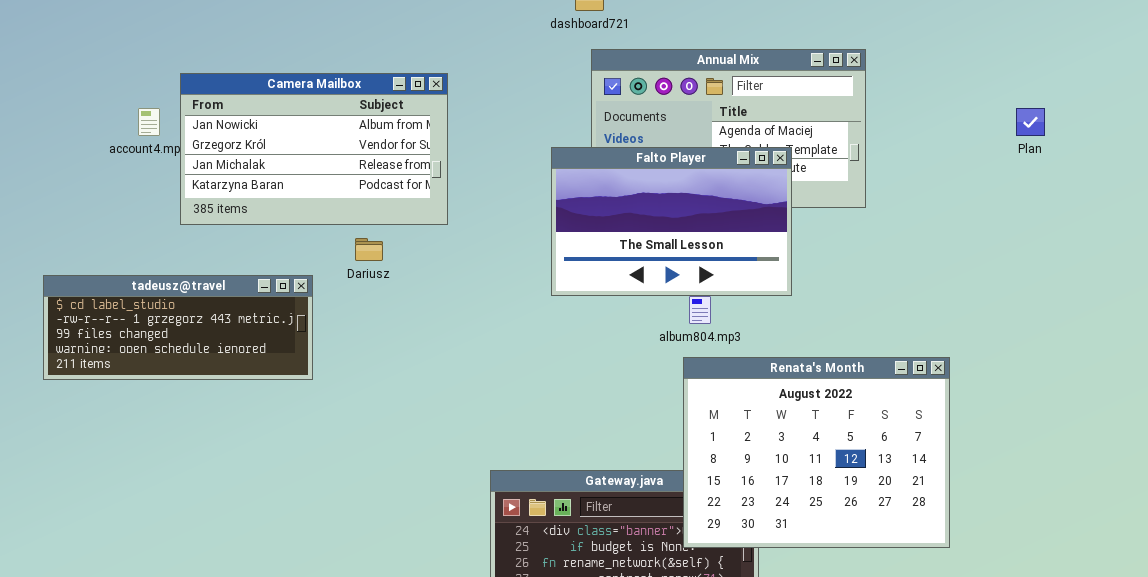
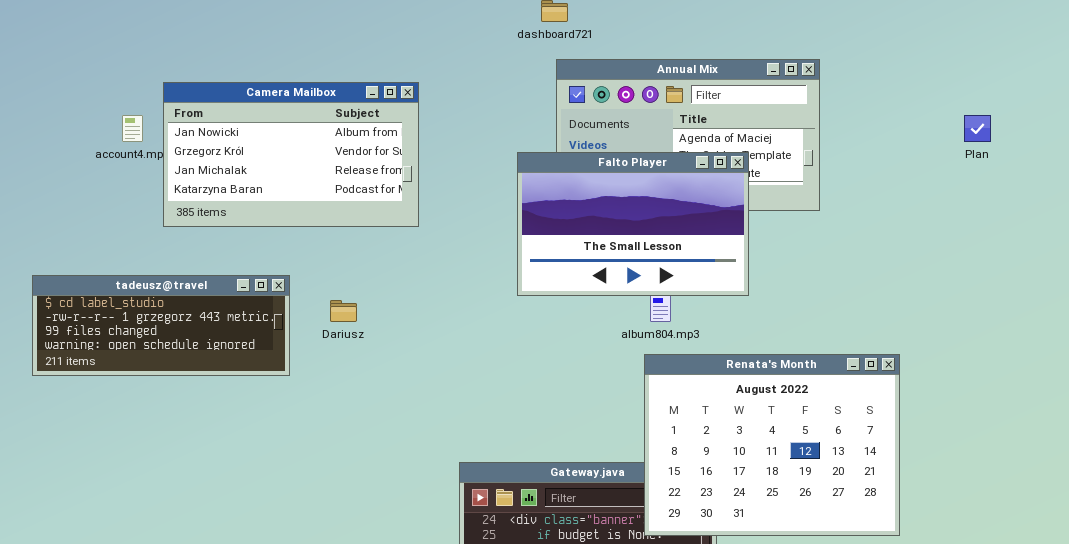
Dariusz: [355,238,383,261] -> [330,300,357,322], moved

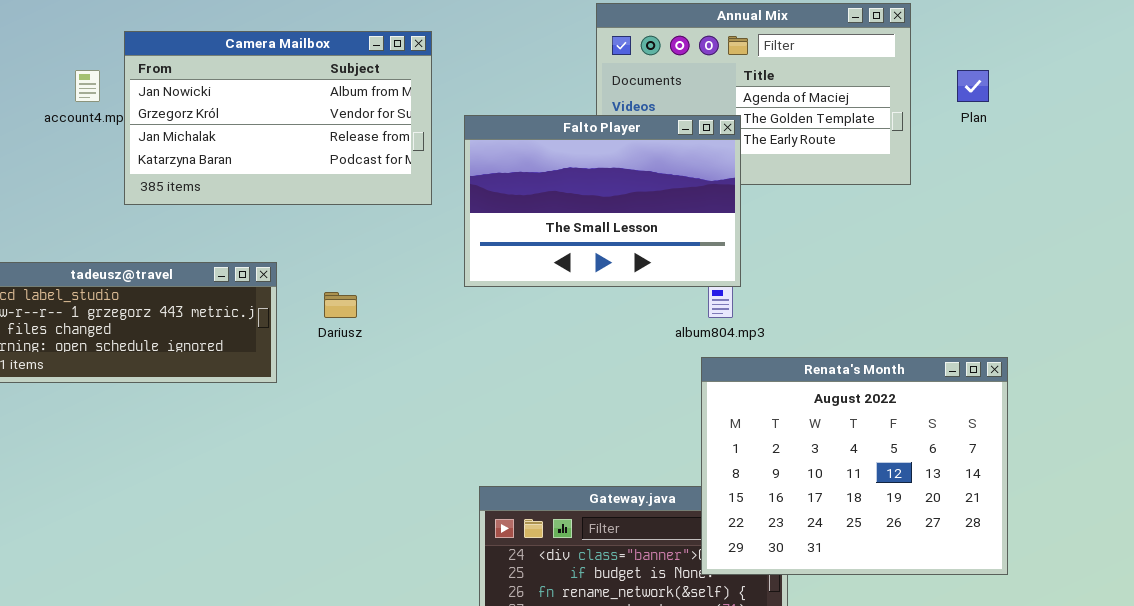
Plan: [964,115,991,142] -> [957,70,989,102], moved
Falto Player: [517,152,749,296] -> [464,115,741,287], moved

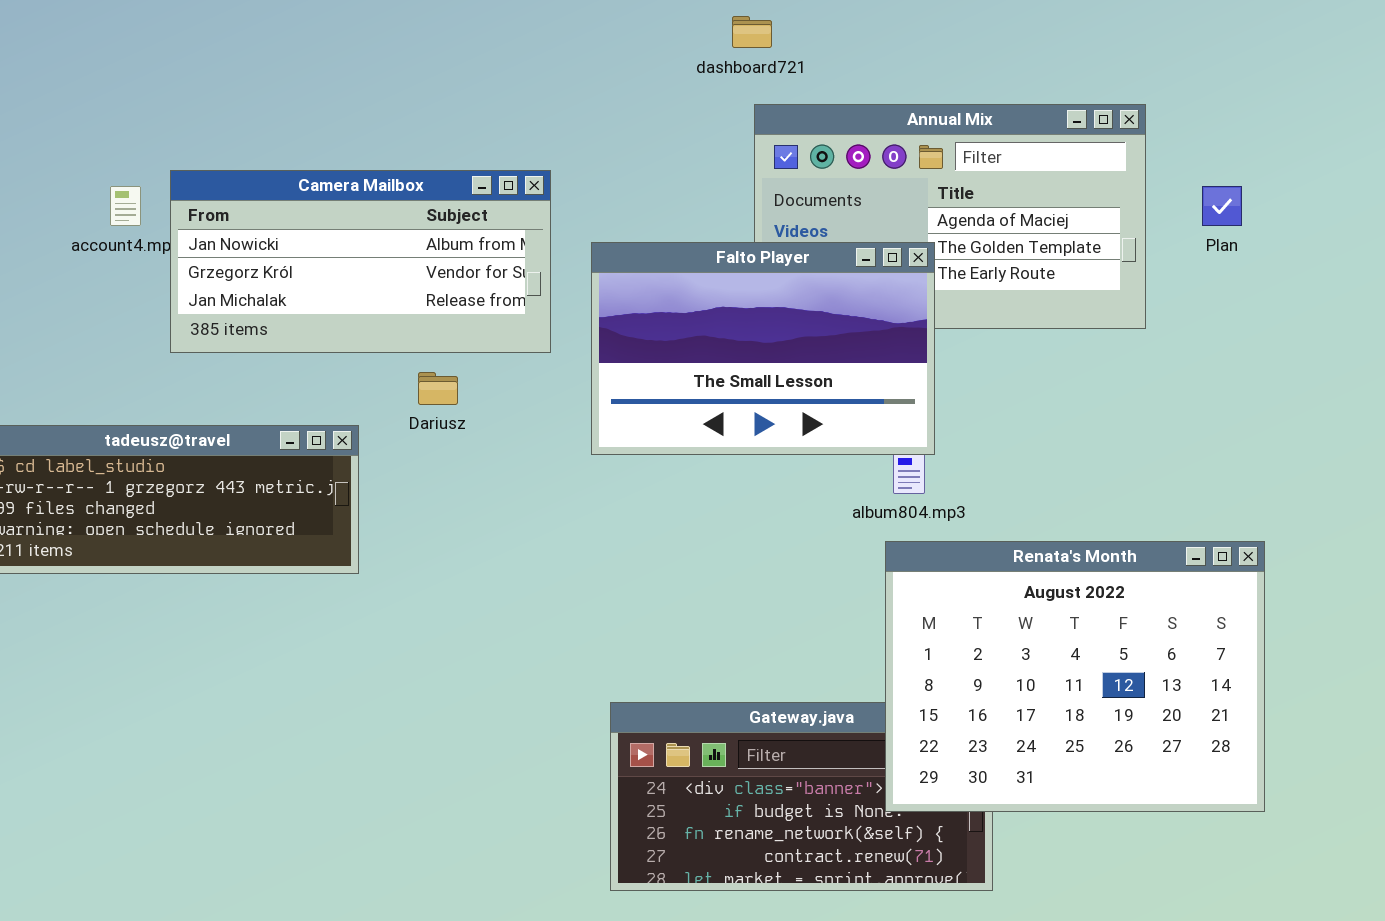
Camera Mailbox: [124,31,432,205] -> [170,170,551,353], resized
Dariusz: [324,292,357,318] -> [418,372,458,405], moved

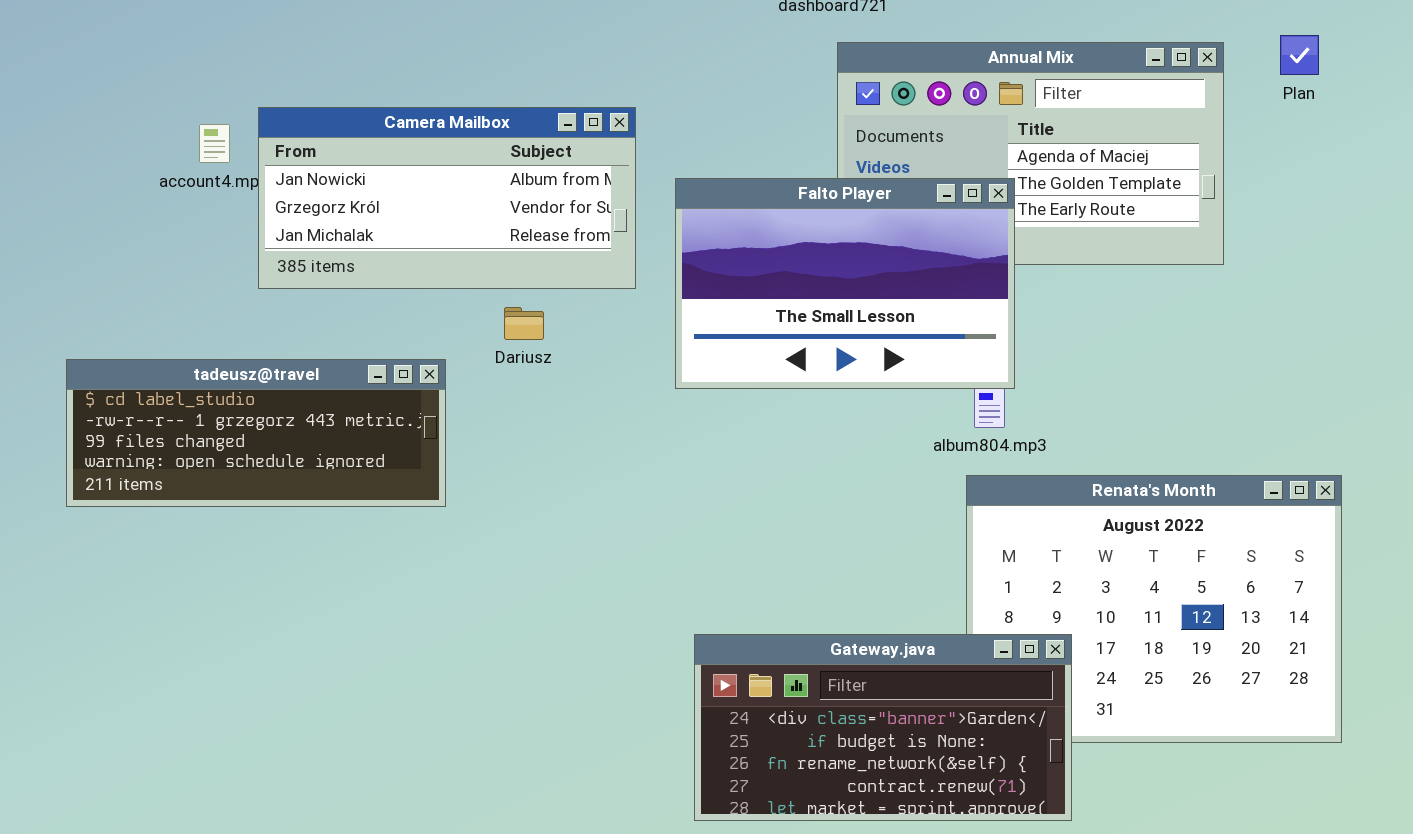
Plan: [1202,186,1242,226] -> [1280,35,1319,75], moved
Gateway.java: [610,702,993,891] -> [694,634,1072,821], raised

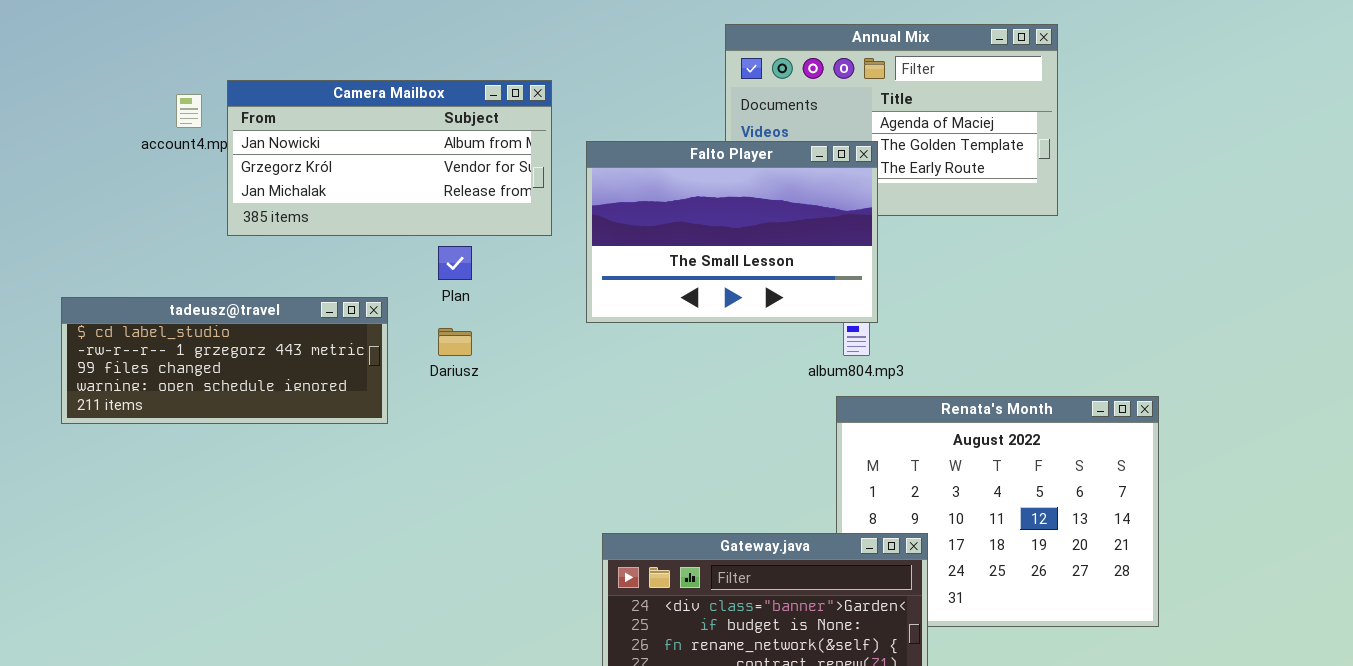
Plan: [1280,35,1319,75] -> [438,246,472,280], moved
Dariusz: [504,307,544,340] -> [438,328,472,356], moved

